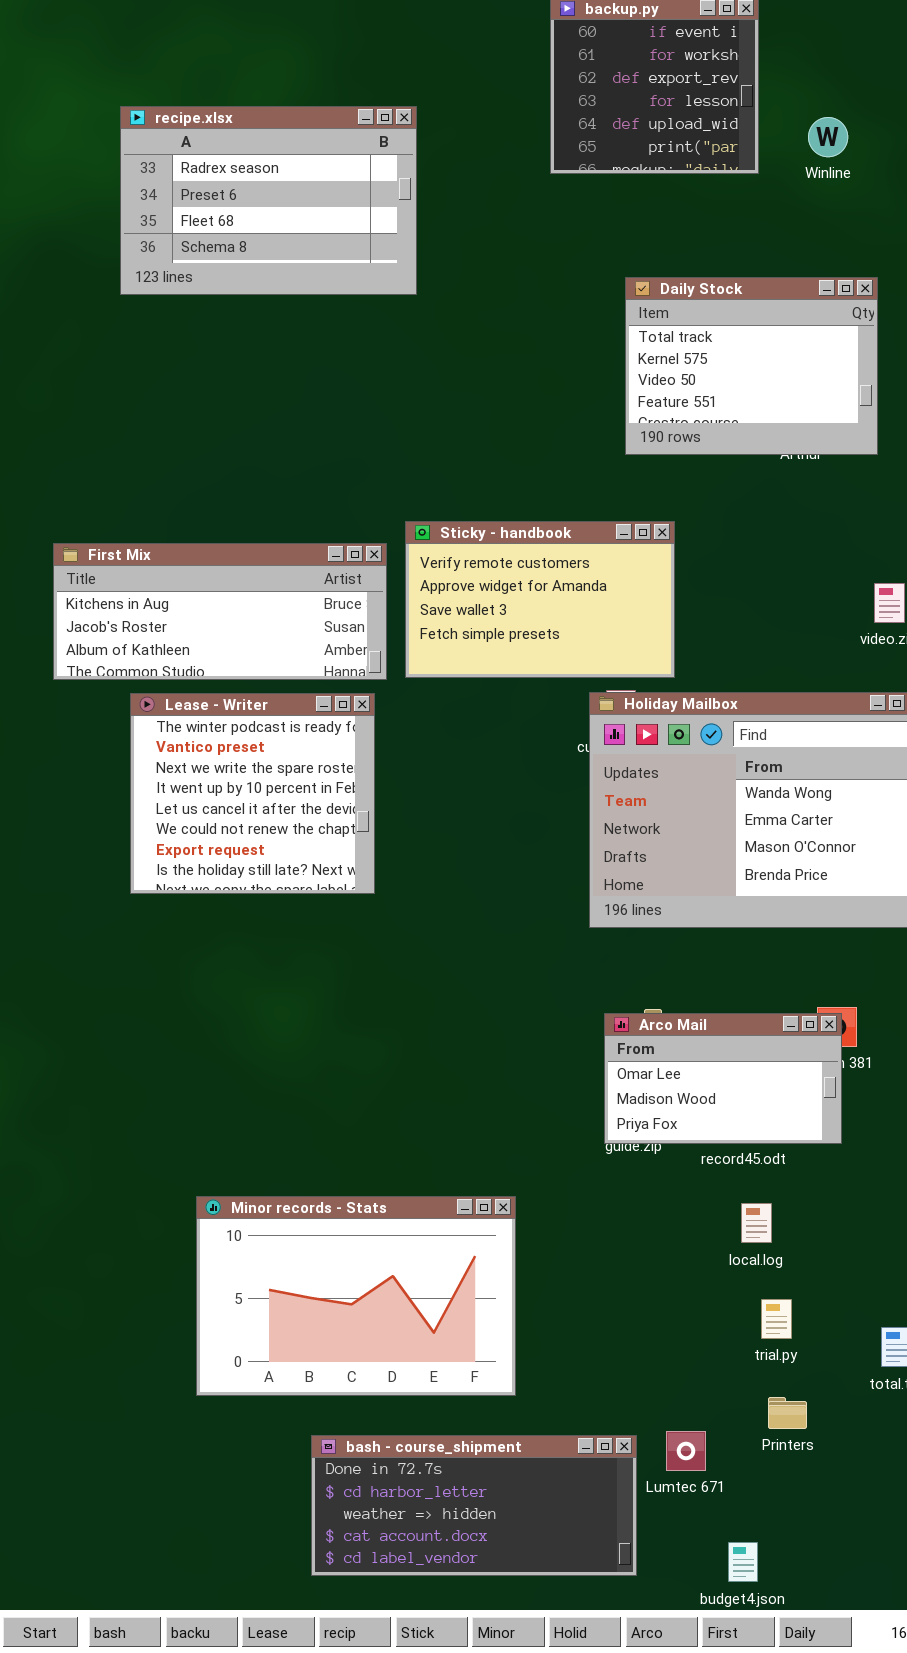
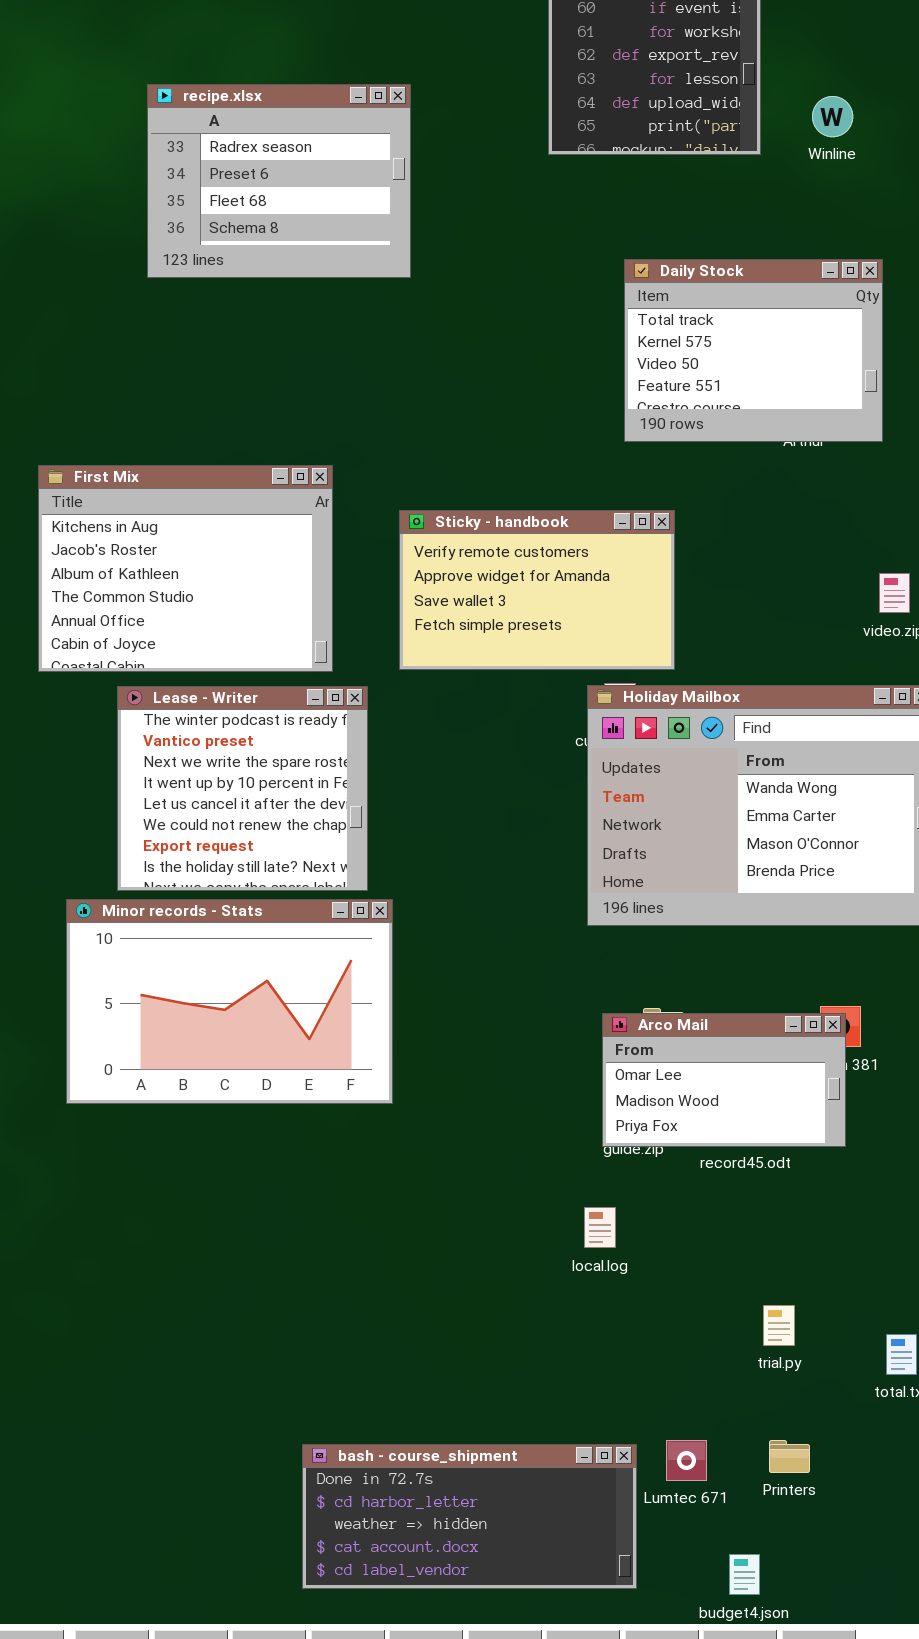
recipe.xlsx: [120,106,417,295] -> [147,84,411,278], resized
First Mix: [53,543,387,680] -> [38,465,333,672], resized
Minor records - Stats: [196,1196,516,1396] -> [66,899,393,1104], moved
local.log: [741,1203,772,1243] -> [584,1207,616,1248], moved
Printers: [768,1397,807,1429] -> [769,1440,810,1473], moved

